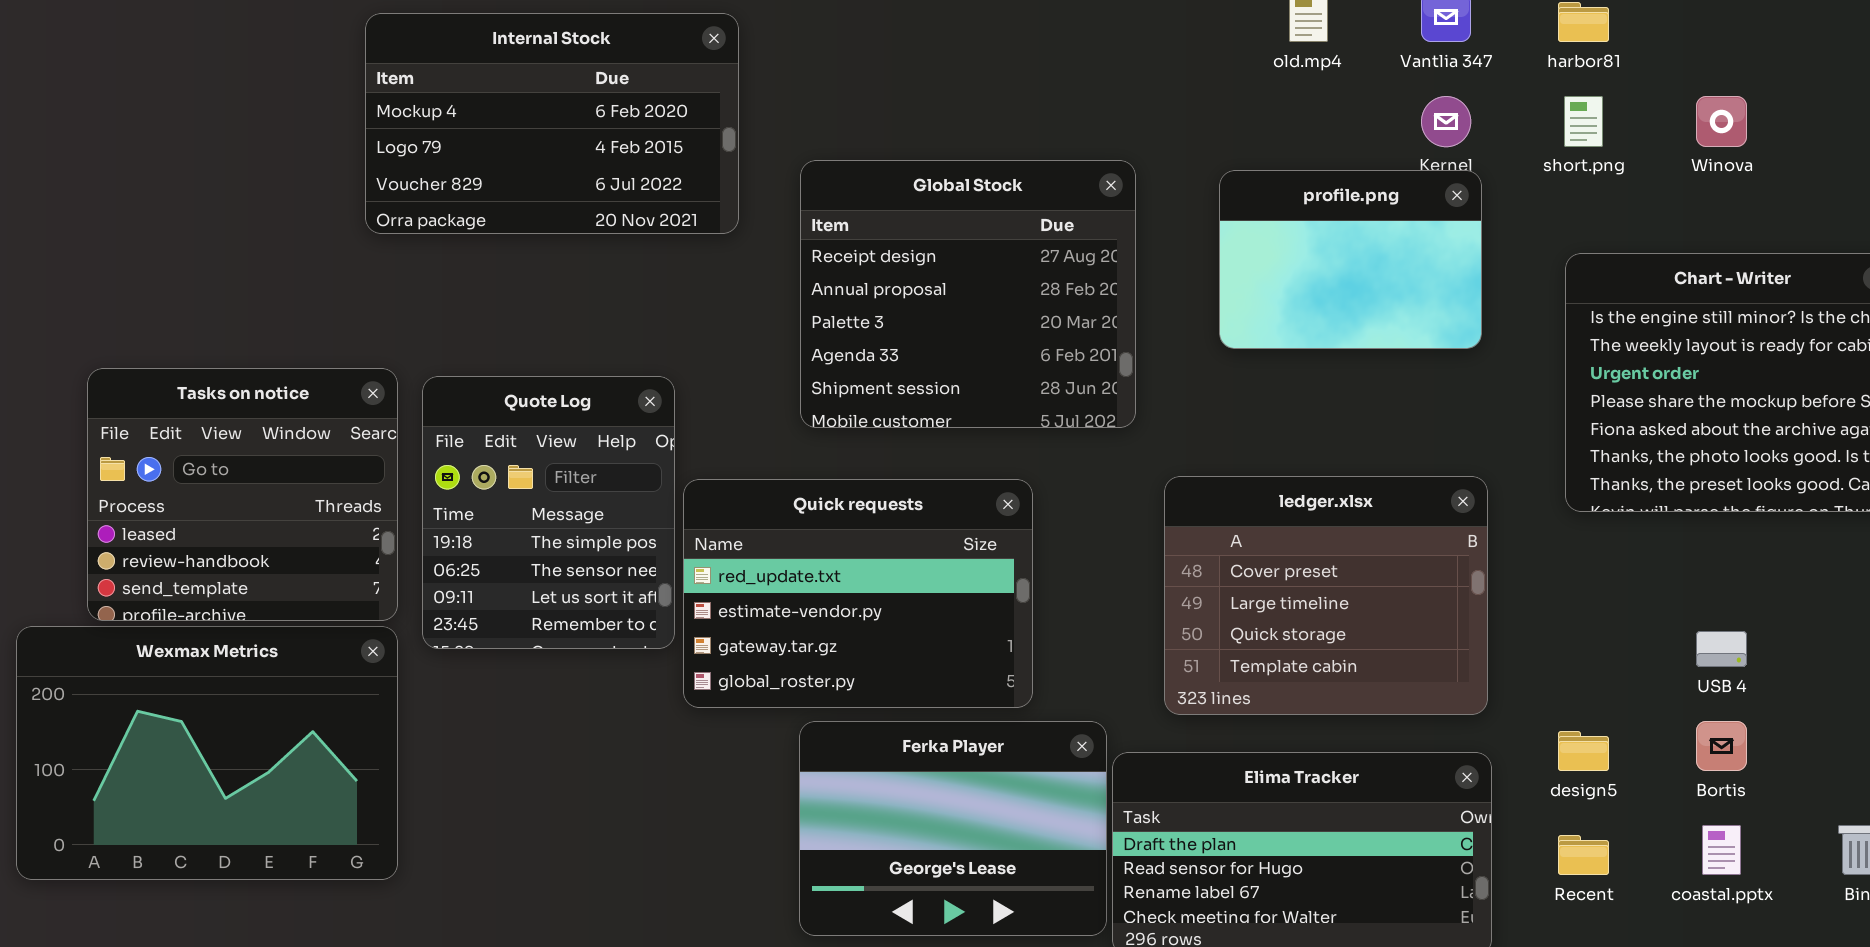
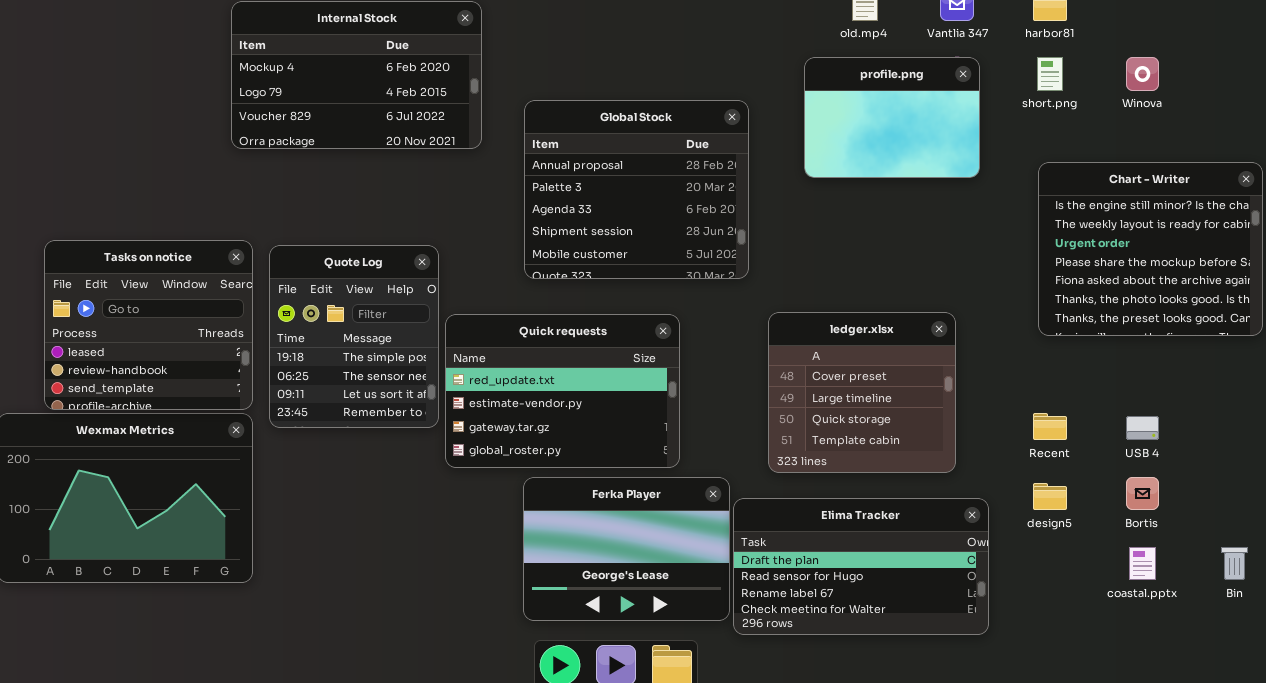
Global Stock: [800,160,1136,428] -> [524,100,749,279], scrolled down 1 row
profile.png: [1219,170,1482,349] -> [804,57,980,178], moved
ledger.xlsx: [1164,476,1488,715] -> [768,312,956,473], resized
Recent: [1558,835,1609,875] -> [1033,413,1067,440], moved

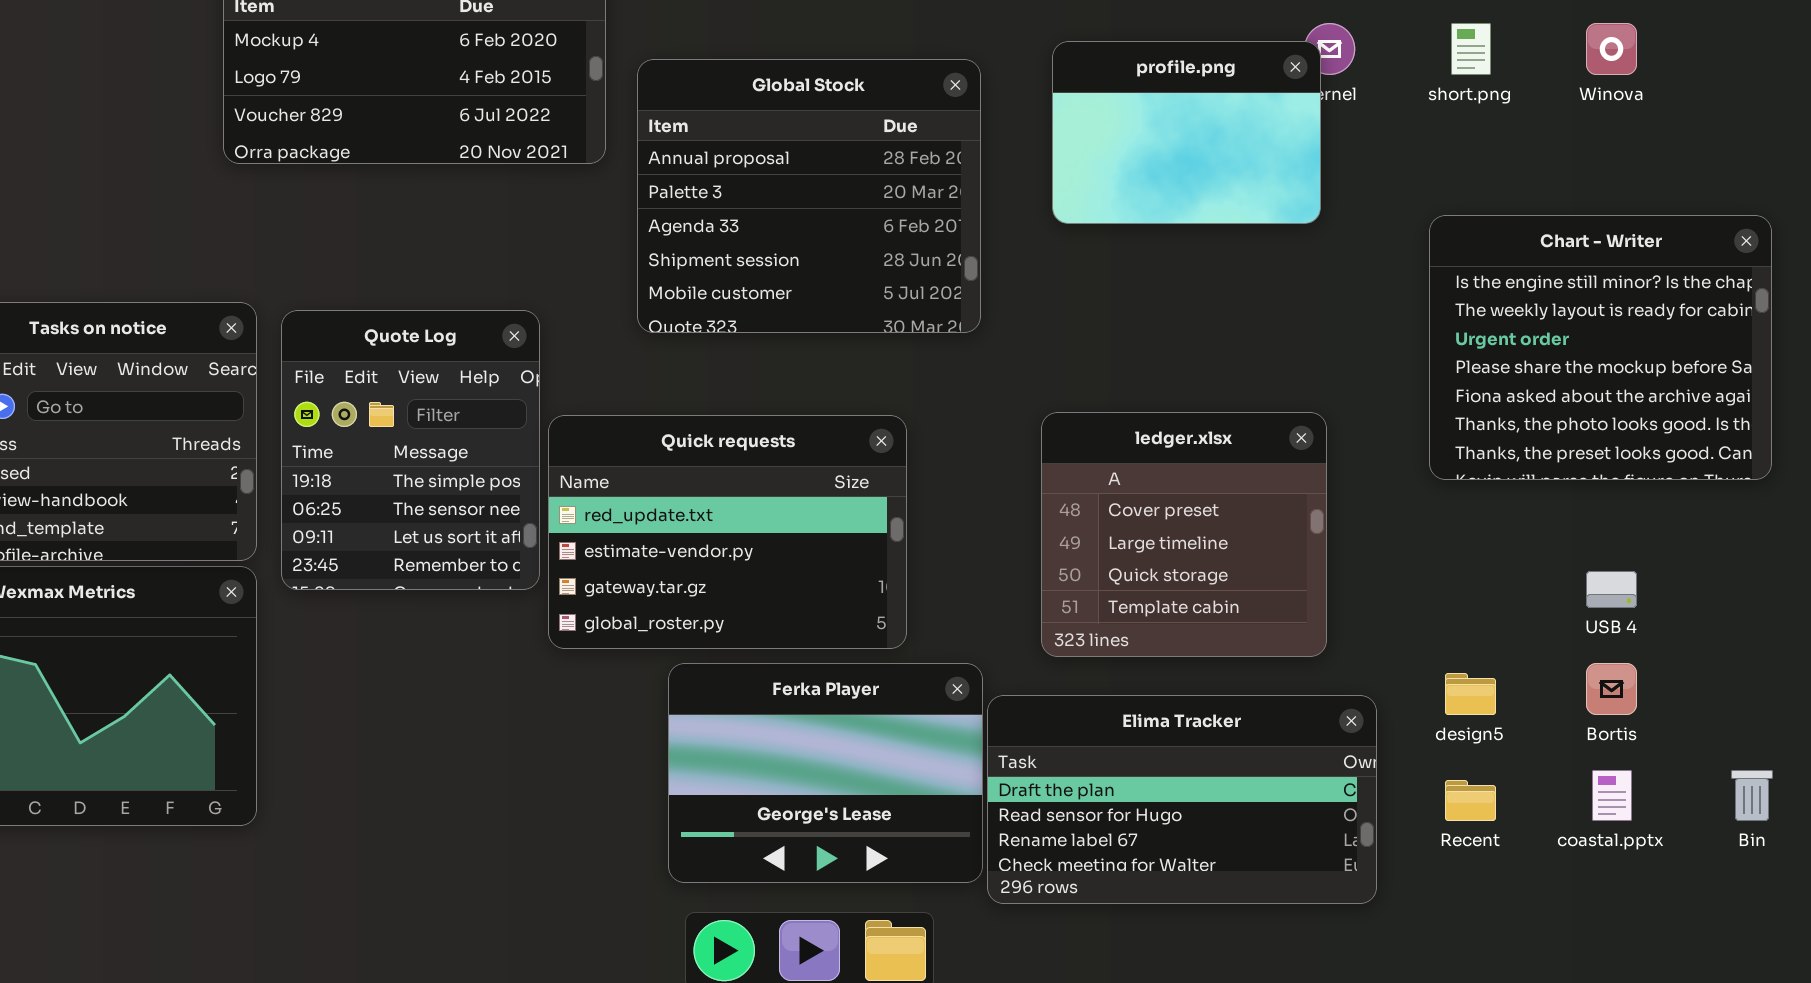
profile.png: [804,57,980,178] -> [1052,41,1321,224], moved
Global Stock: [524,100,749,279] -> [637,59,981,333], moved
Chart - Writer: [1038,162,1263,336] -> [1429,215,1772,480], moved
Recent: [1033,413,1067,440] -> [1445,780,1496,821], moved

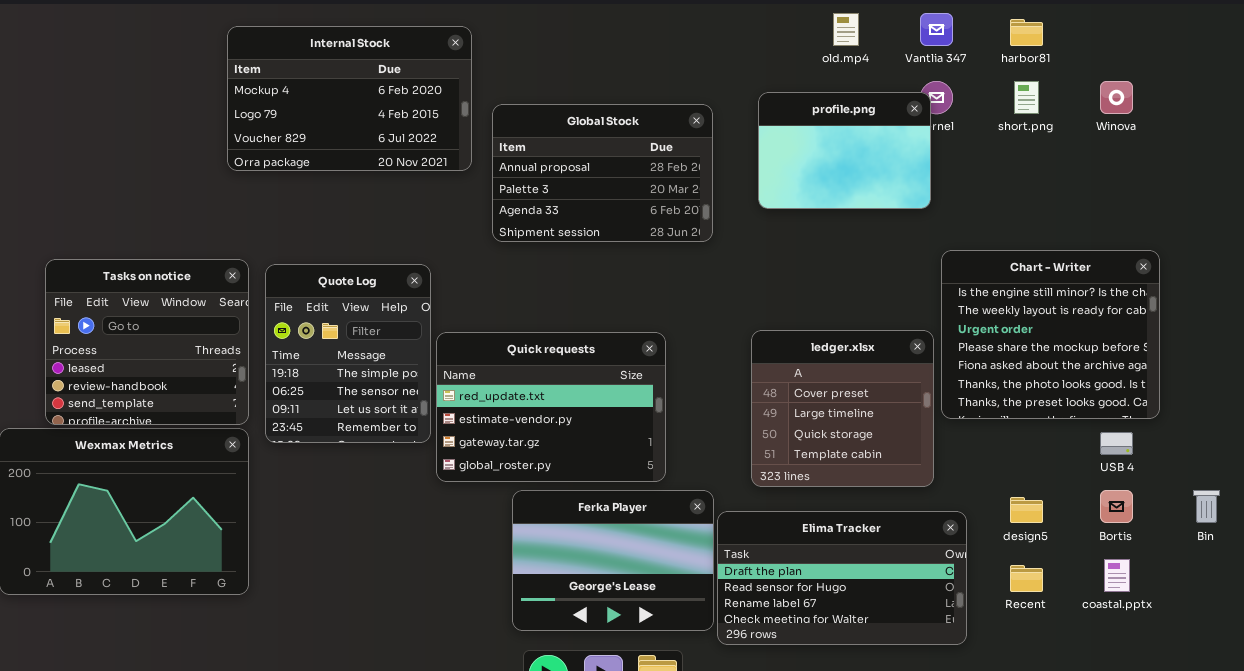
Global Stock: [637,59,981,333] -> [492,104,713,242], resized
Chart - Writer: [1429,215,1772,480] -> [941,250,1160,419], moved
Bin: [1731,770,1773,821] -> [1193,490,1220,523], moved

